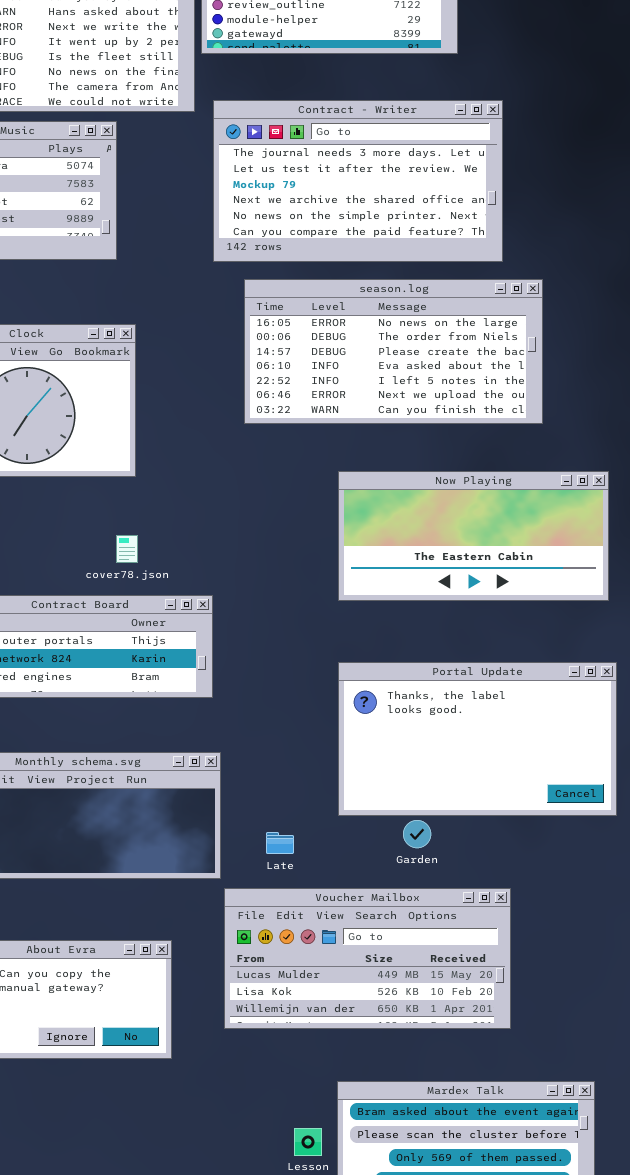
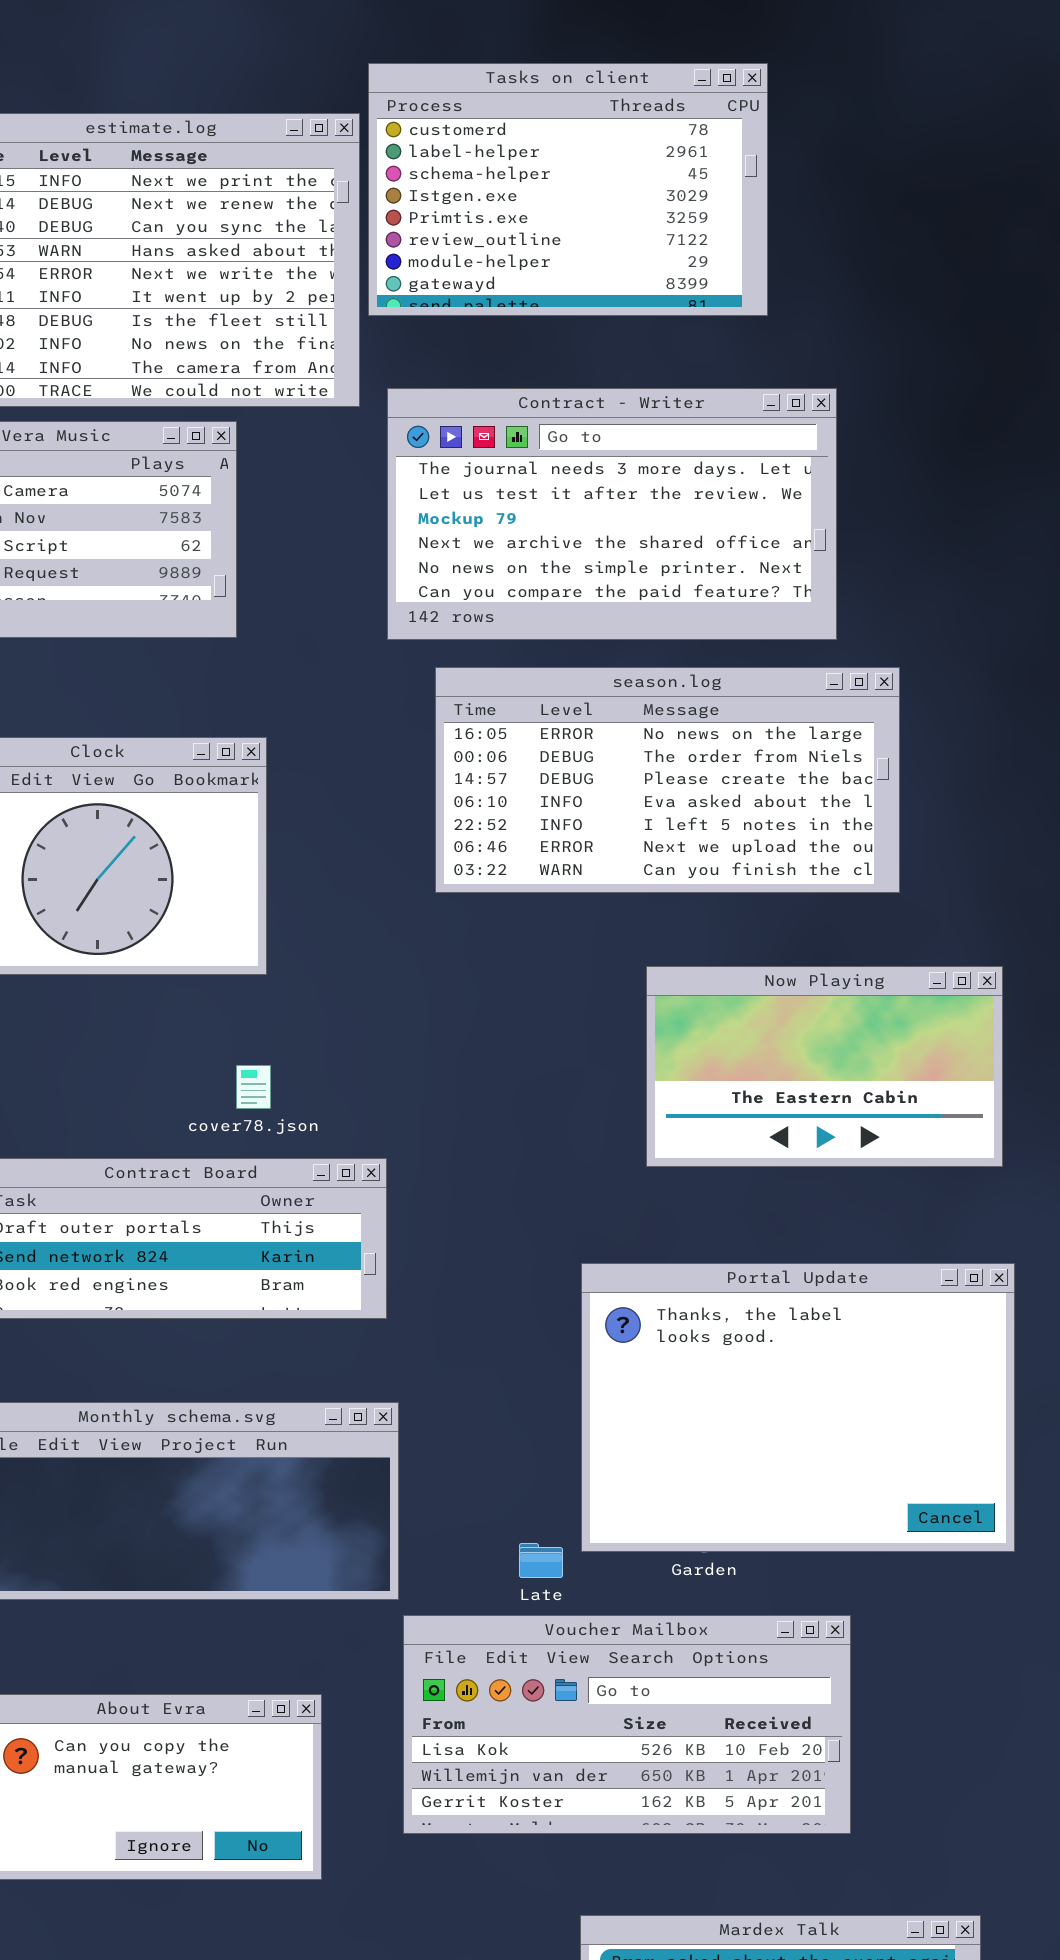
Now Playing: [338,471,609,601] -> [646,966,1003,1167], resized
Portal Update: [338,662,617,816] -> [581,1263,1015,1552], resized
Late: [266,832,294,854] -> [519,1543,563,1578], moved
Voucher Mailbox: [224,888,511,1029] -> [403,1615,851,1834], scrolled down 1 row

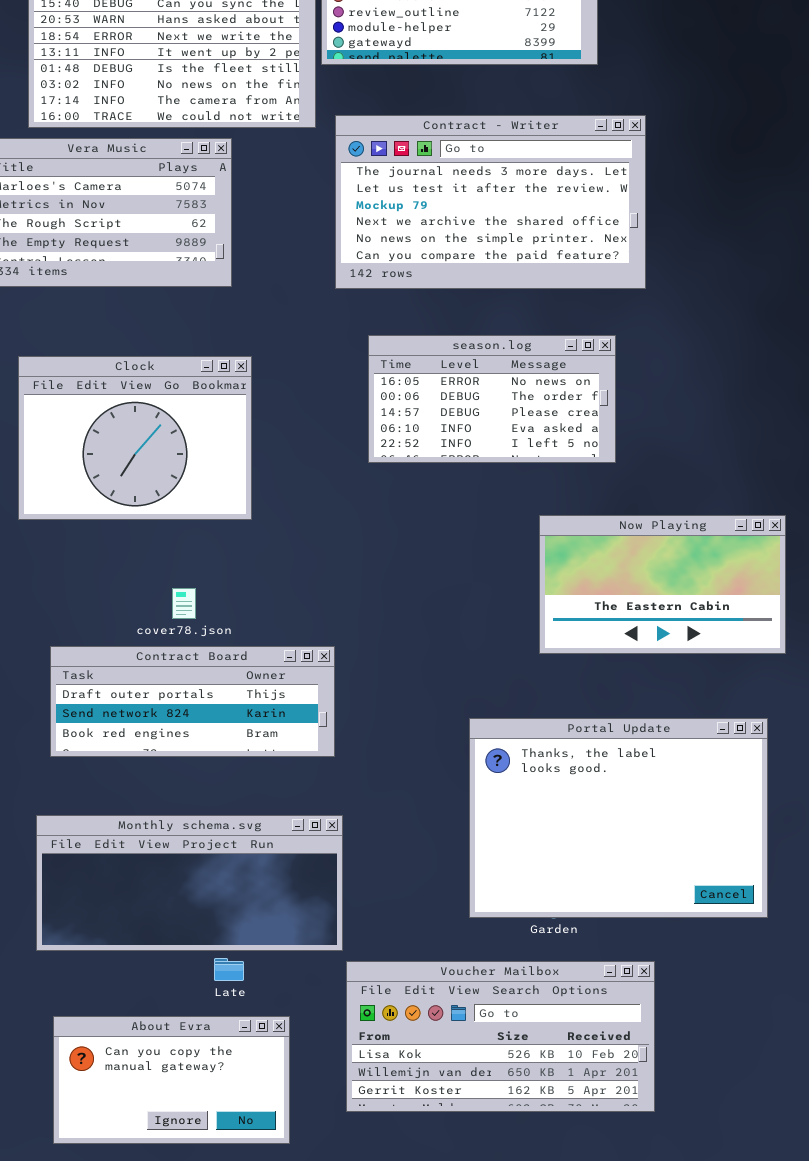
season.log: [435,667,900,893] -> [368,335,616,463], resized
Now Playing: [646,966,1003,1167] -> [539,515,786,654], moved
cover78.json: [236,1065,271,1109] -> [172,588,196,619], moved
Late: [519,1543,563,1578] -> [214,958,244,981], moved

